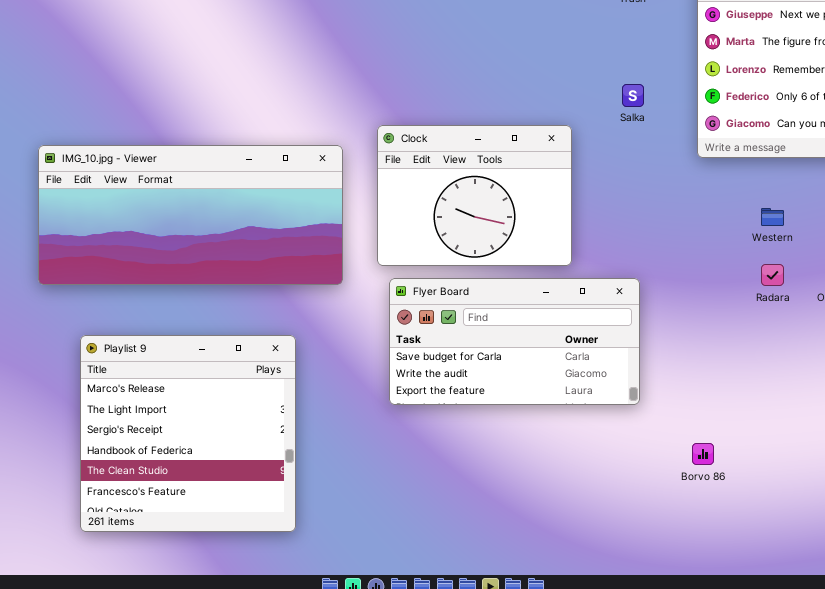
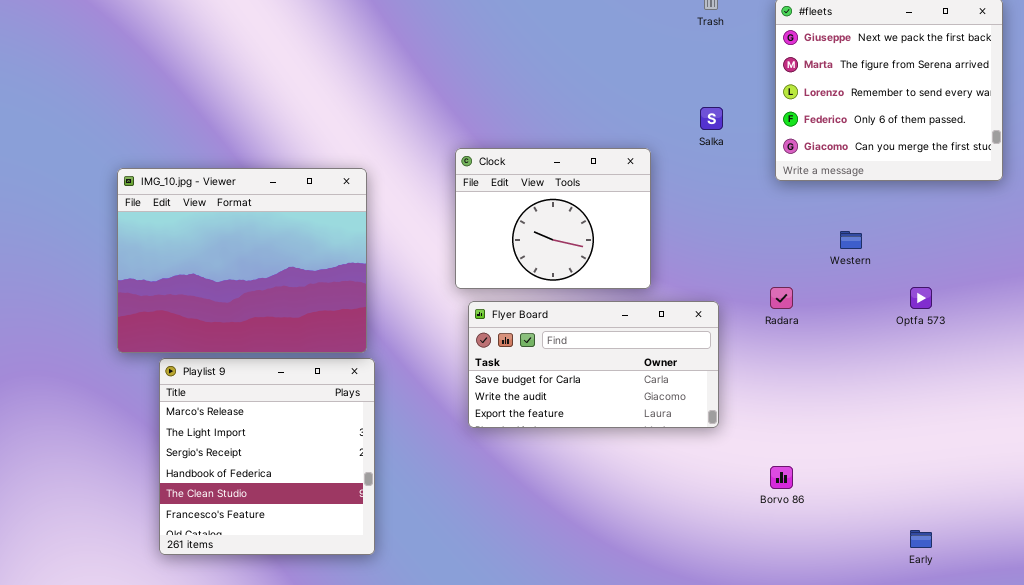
IMG_10.jpg - Viewer: [38,145,343,285] -> [117,168,367,353], resized
Radara: [761,264,784,286] -> [770,287,793,309], moved

